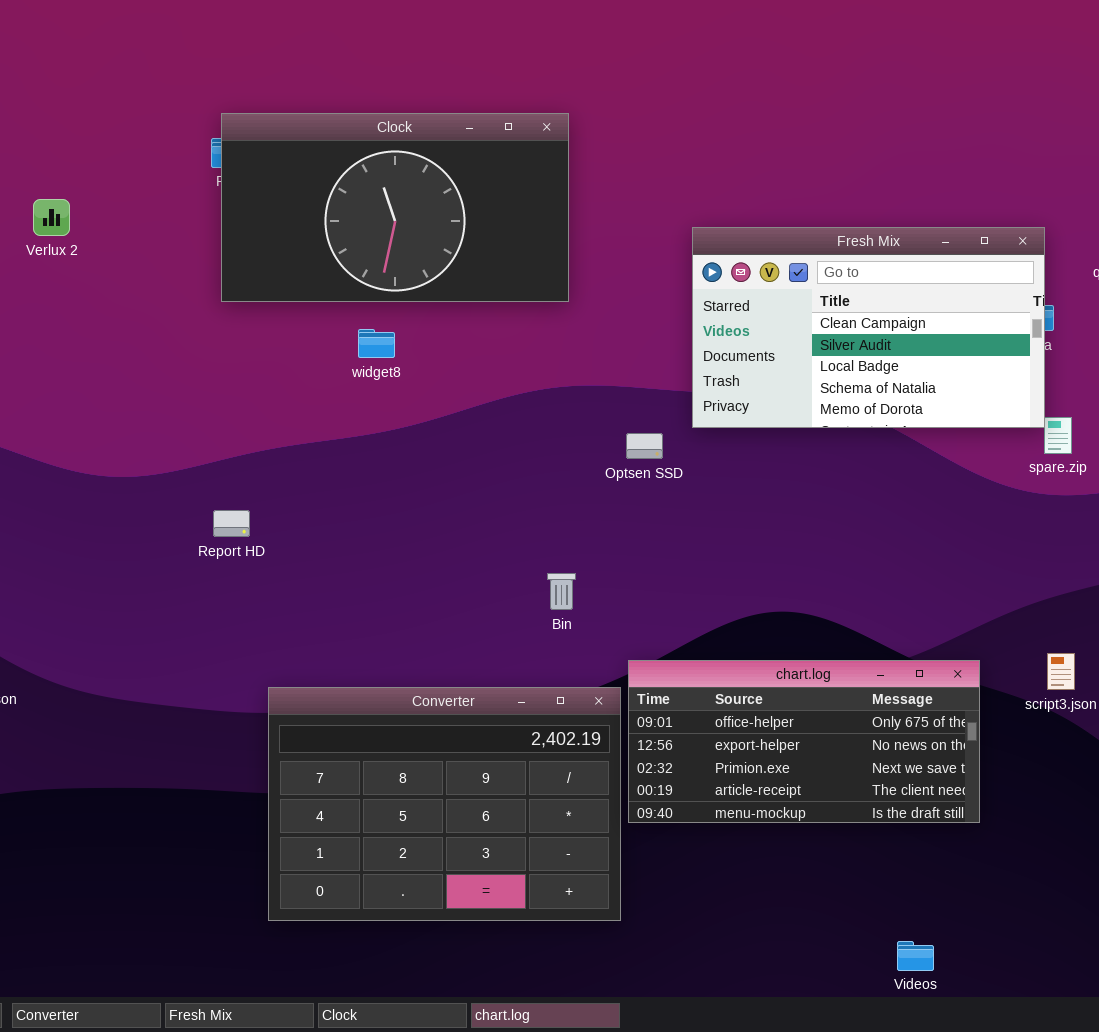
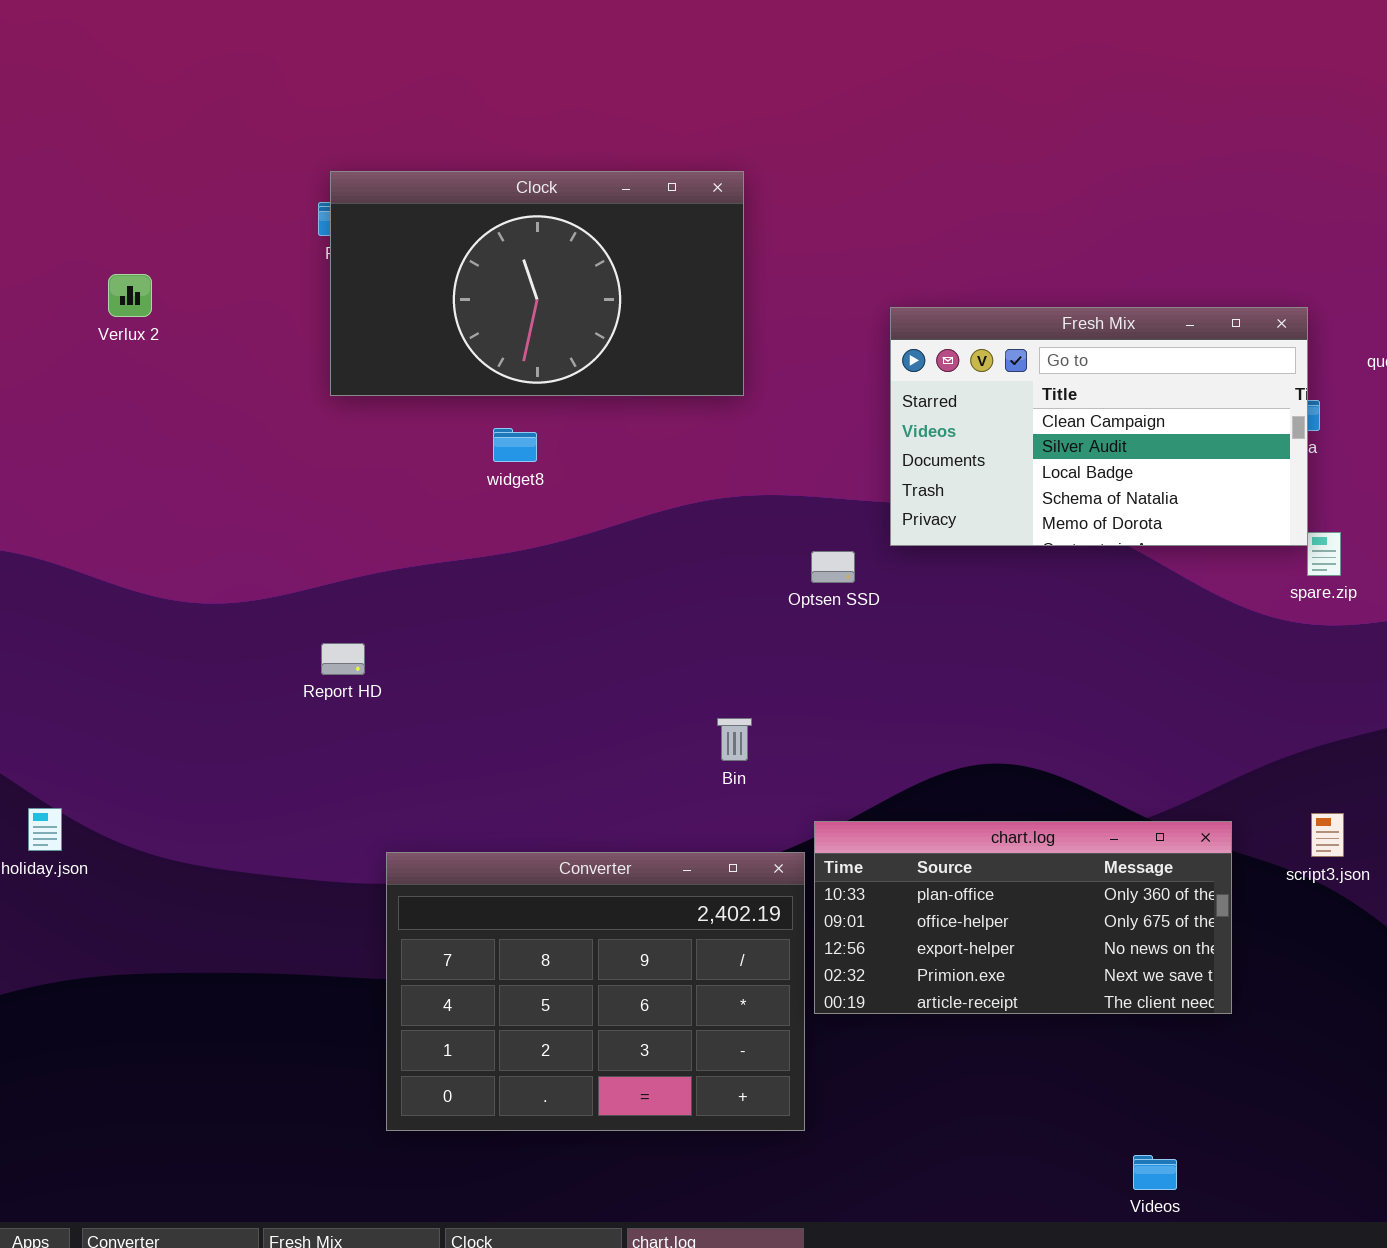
chart.log: [628,660,980,823] -> [814,821,1232,1014], scrolled up 1 row

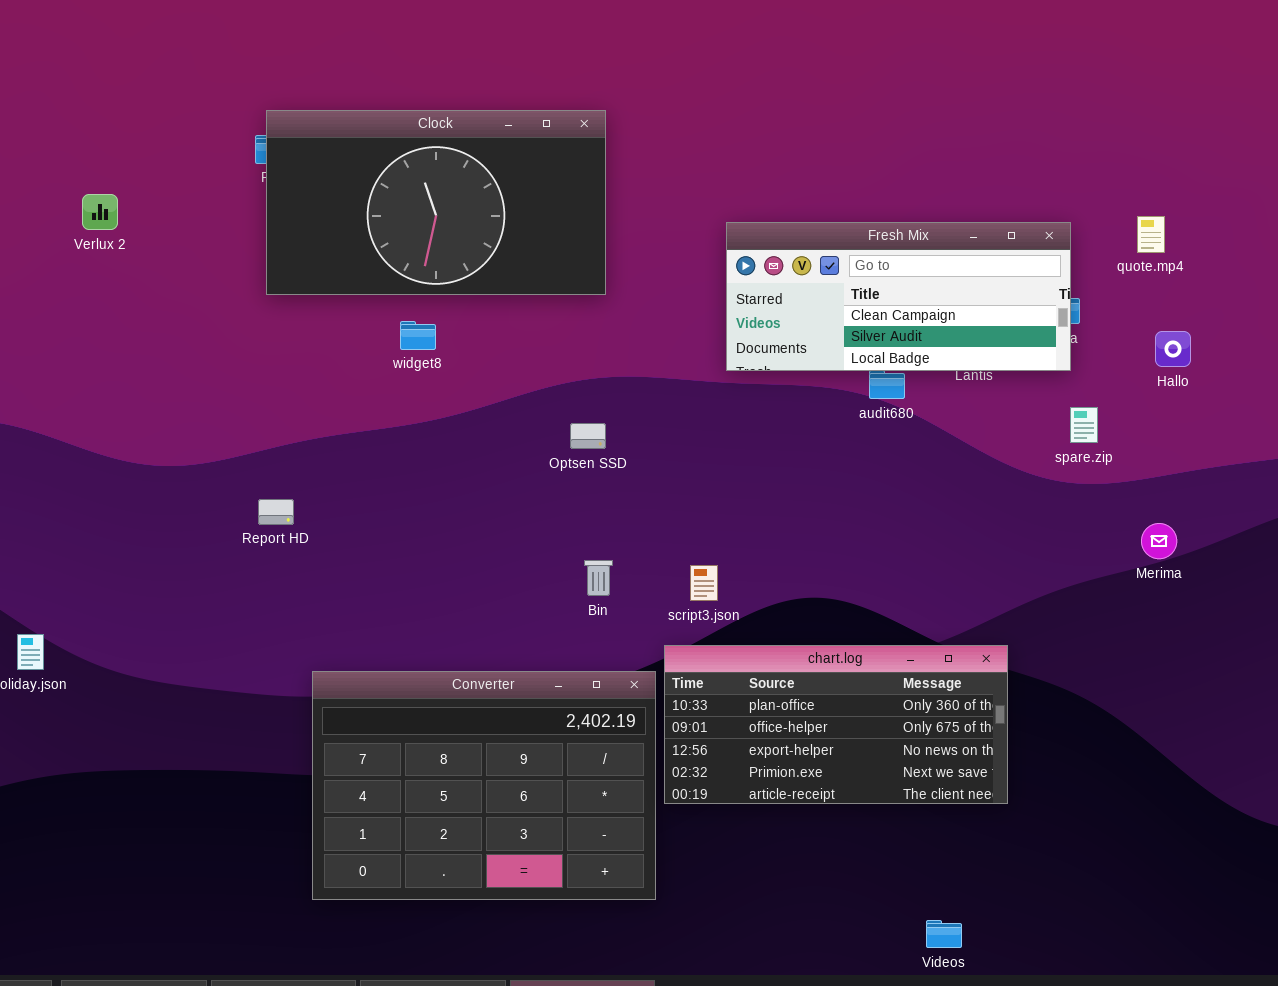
Fresh Mix: [890,307,1308,546] -> [726,222,1071,371], resized
Optsen SSD: [811,551,855,583] -> [570,423,606,449], moved
script3.json: [1311,813,1344,857] -> [690,565,718,601], moved

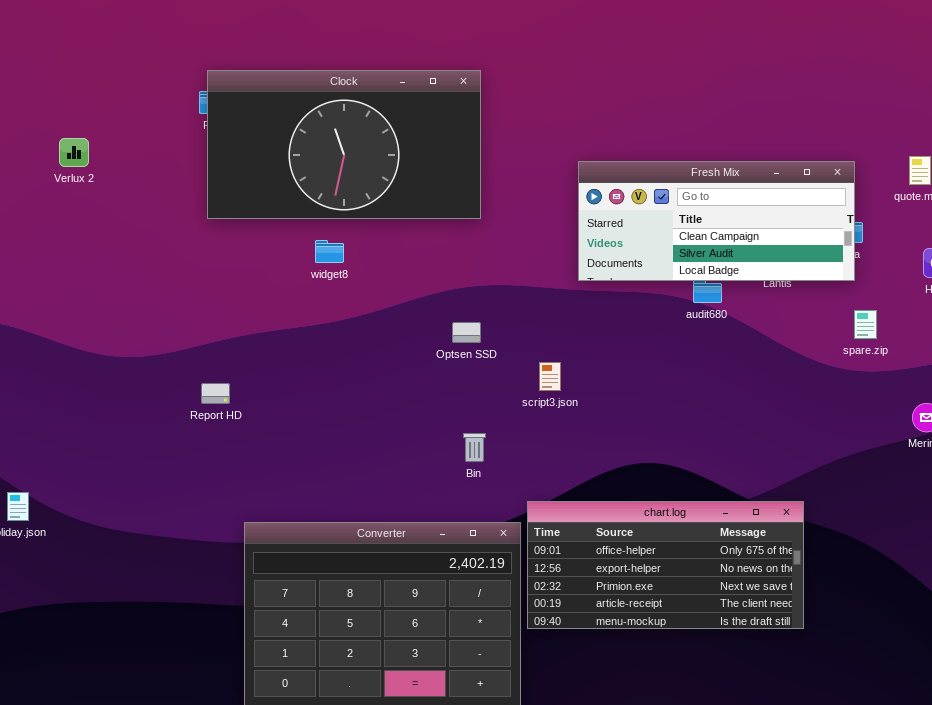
script3.json: [690,565,718,601] -> [539,362,561,391], moved
chart.log: [664,645,1008,804] -> [527,501,804,629], scrolled down 1 row

